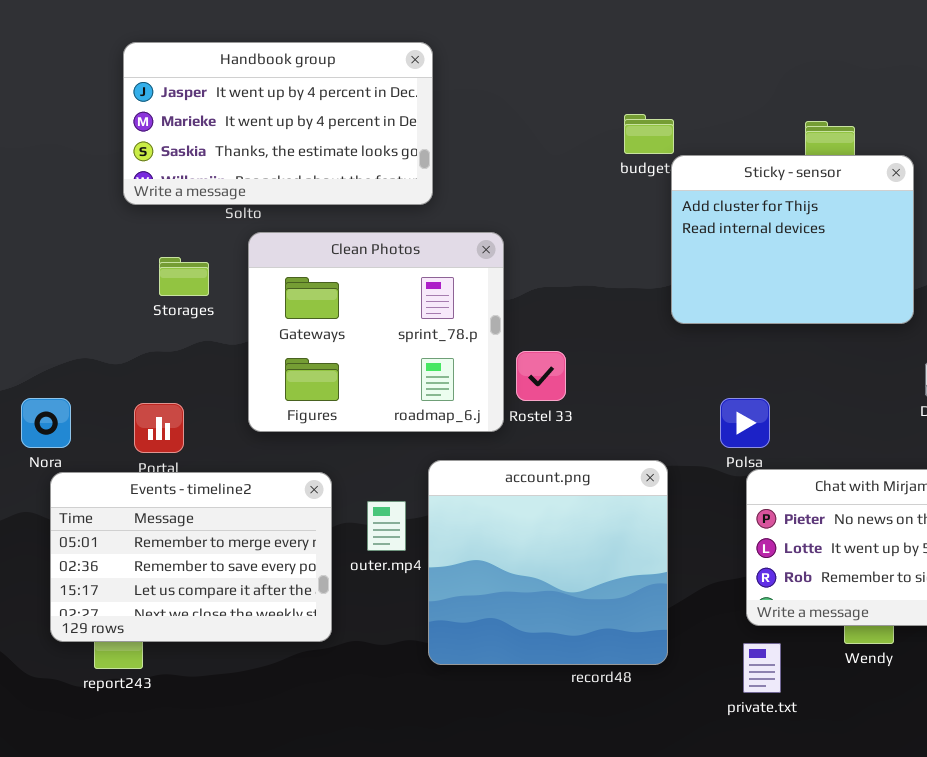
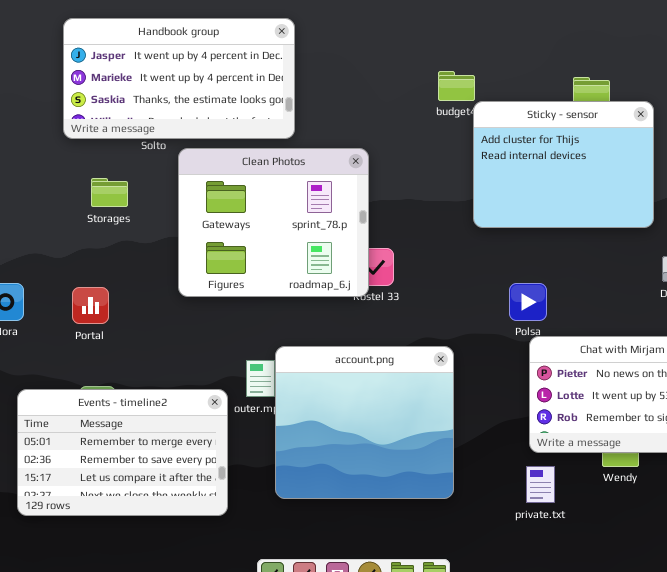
Clean Photos: [248,232,504,432] -> [178,148,369,297], moved
account.png: [428,460,668,665] -> [275,346,454,499], moved
Events - timeline2: [50,472,332,642] -> [17,389,228,516], moved

